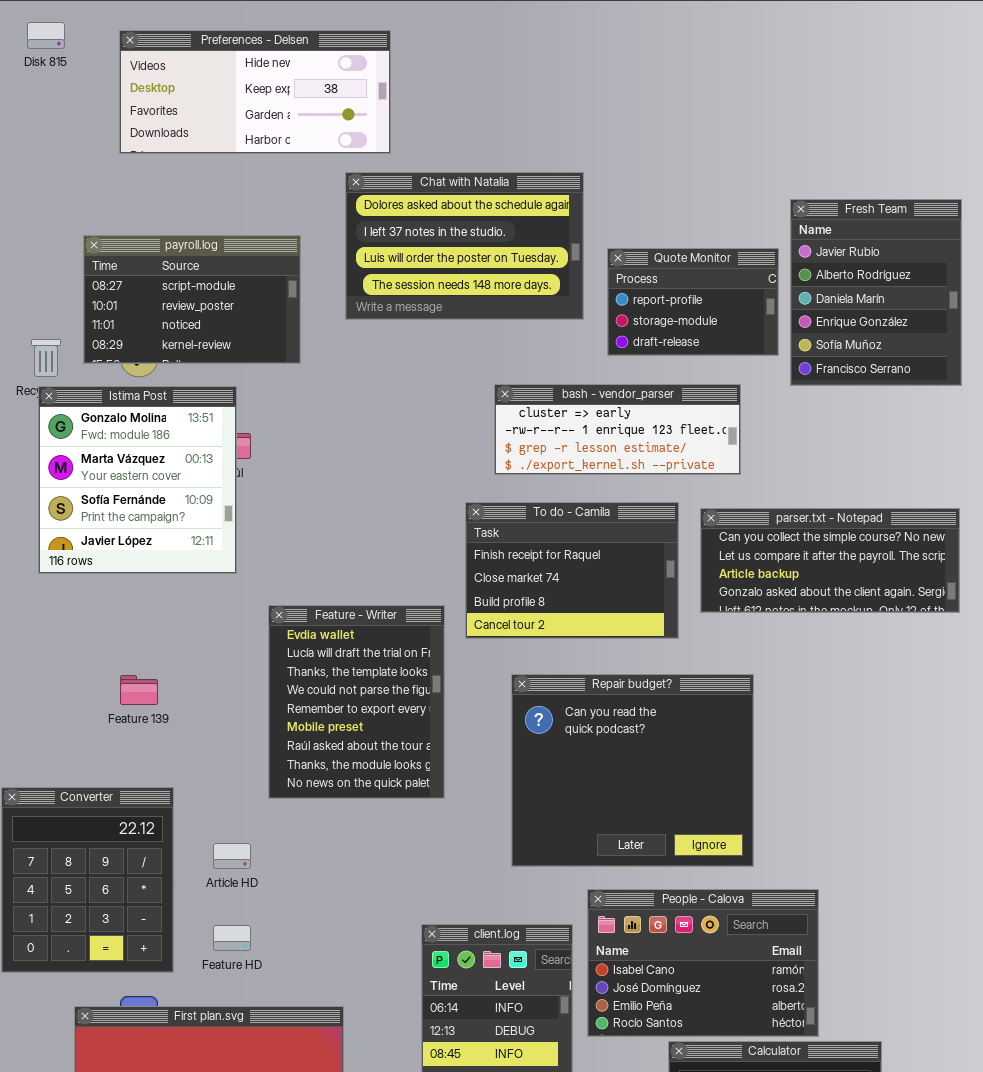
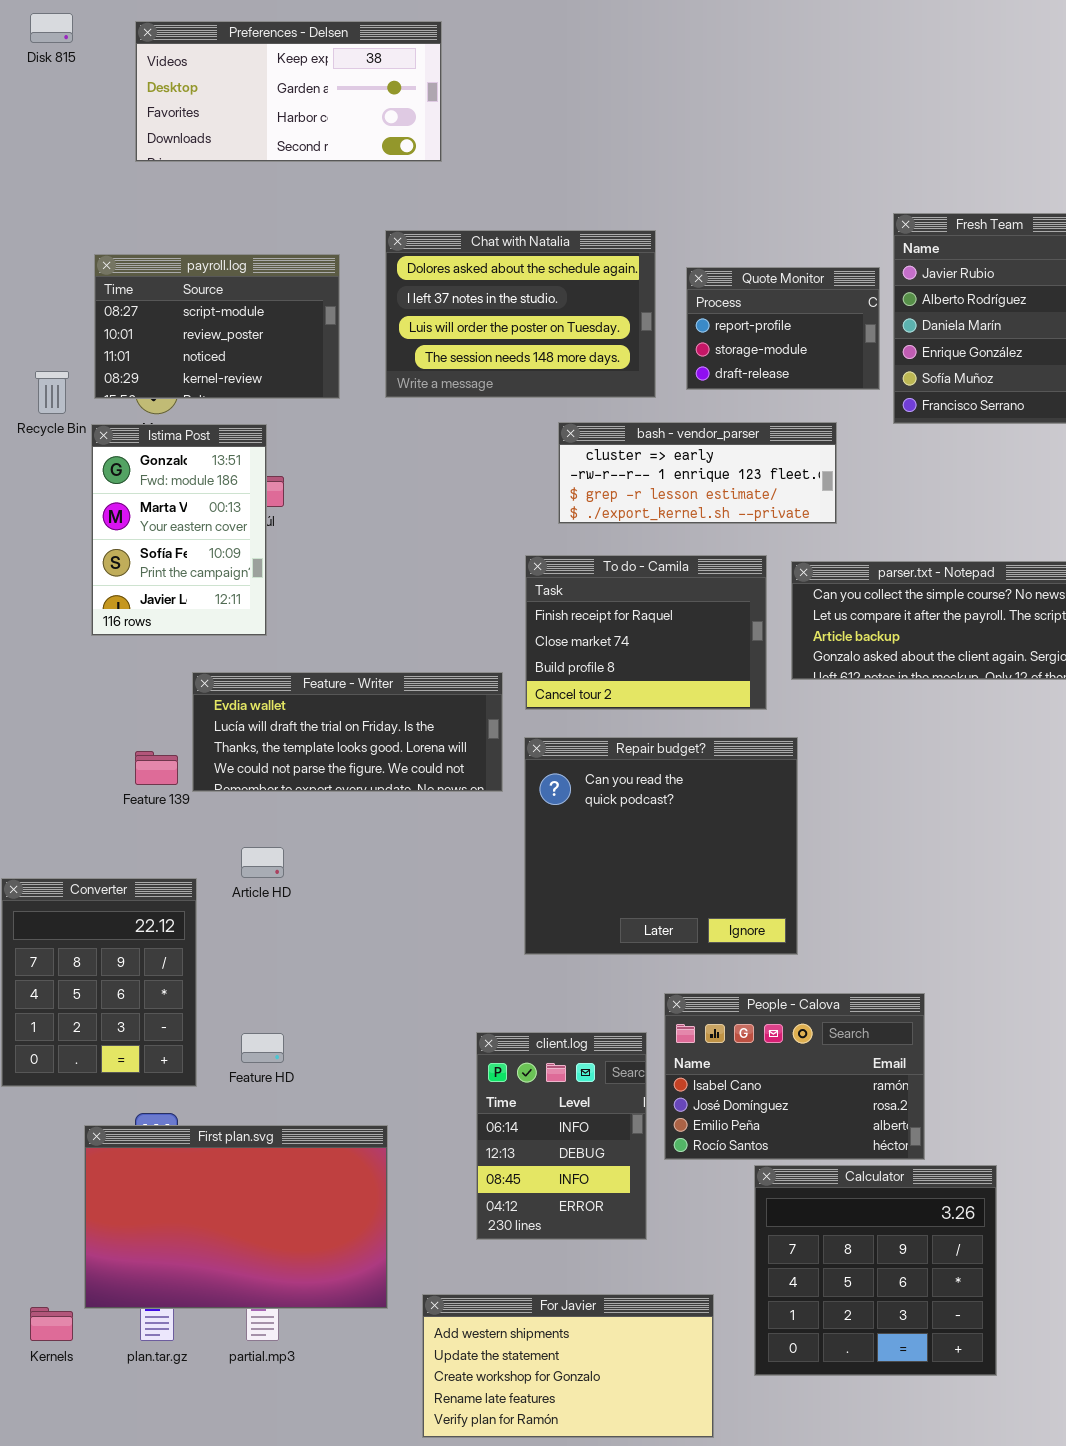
Preferences - Delsen: [119,30,391,154] -> [135,21,442,162], scrolled down 1 row
Chat with Natalia: [345,172,584,320] -> [385,230,656,398], moved
Istima Post: [38,386,237,574] -> [91,424,267,636], resized
Feature - Writer: [268,605,445,799] -> [192,672,503,792], resized
Repair budget?: [511,674,754,867] -> [524,737,798,955], moved
Article HD: [213,843,251,869] -> [241,847,284,878], moved

